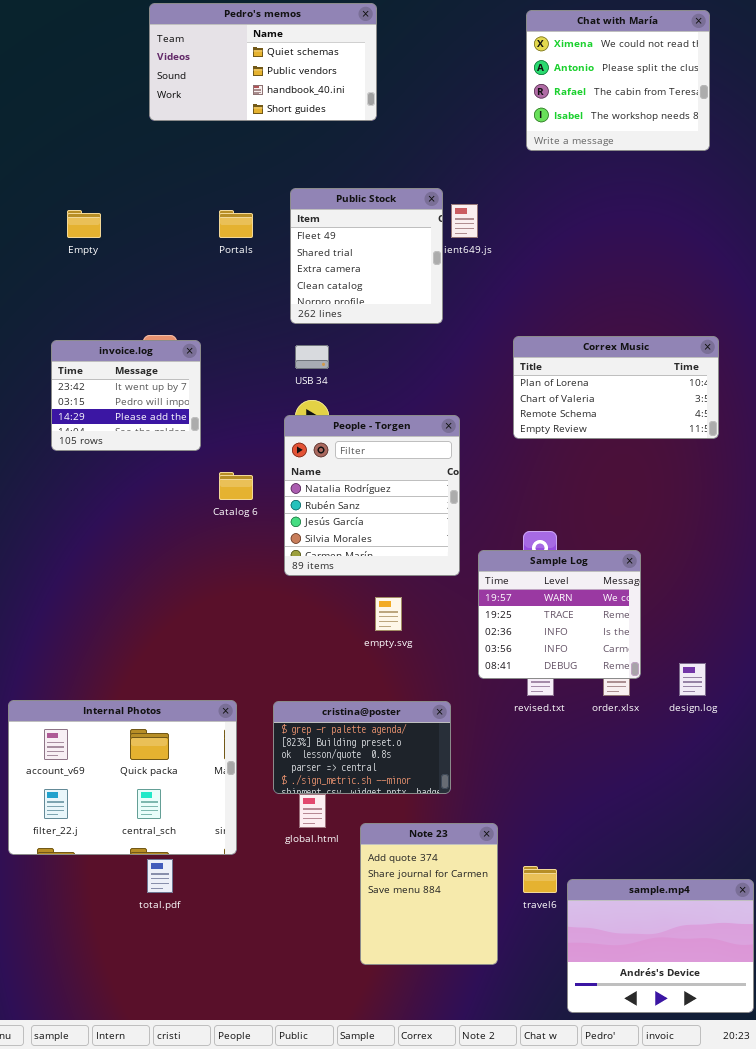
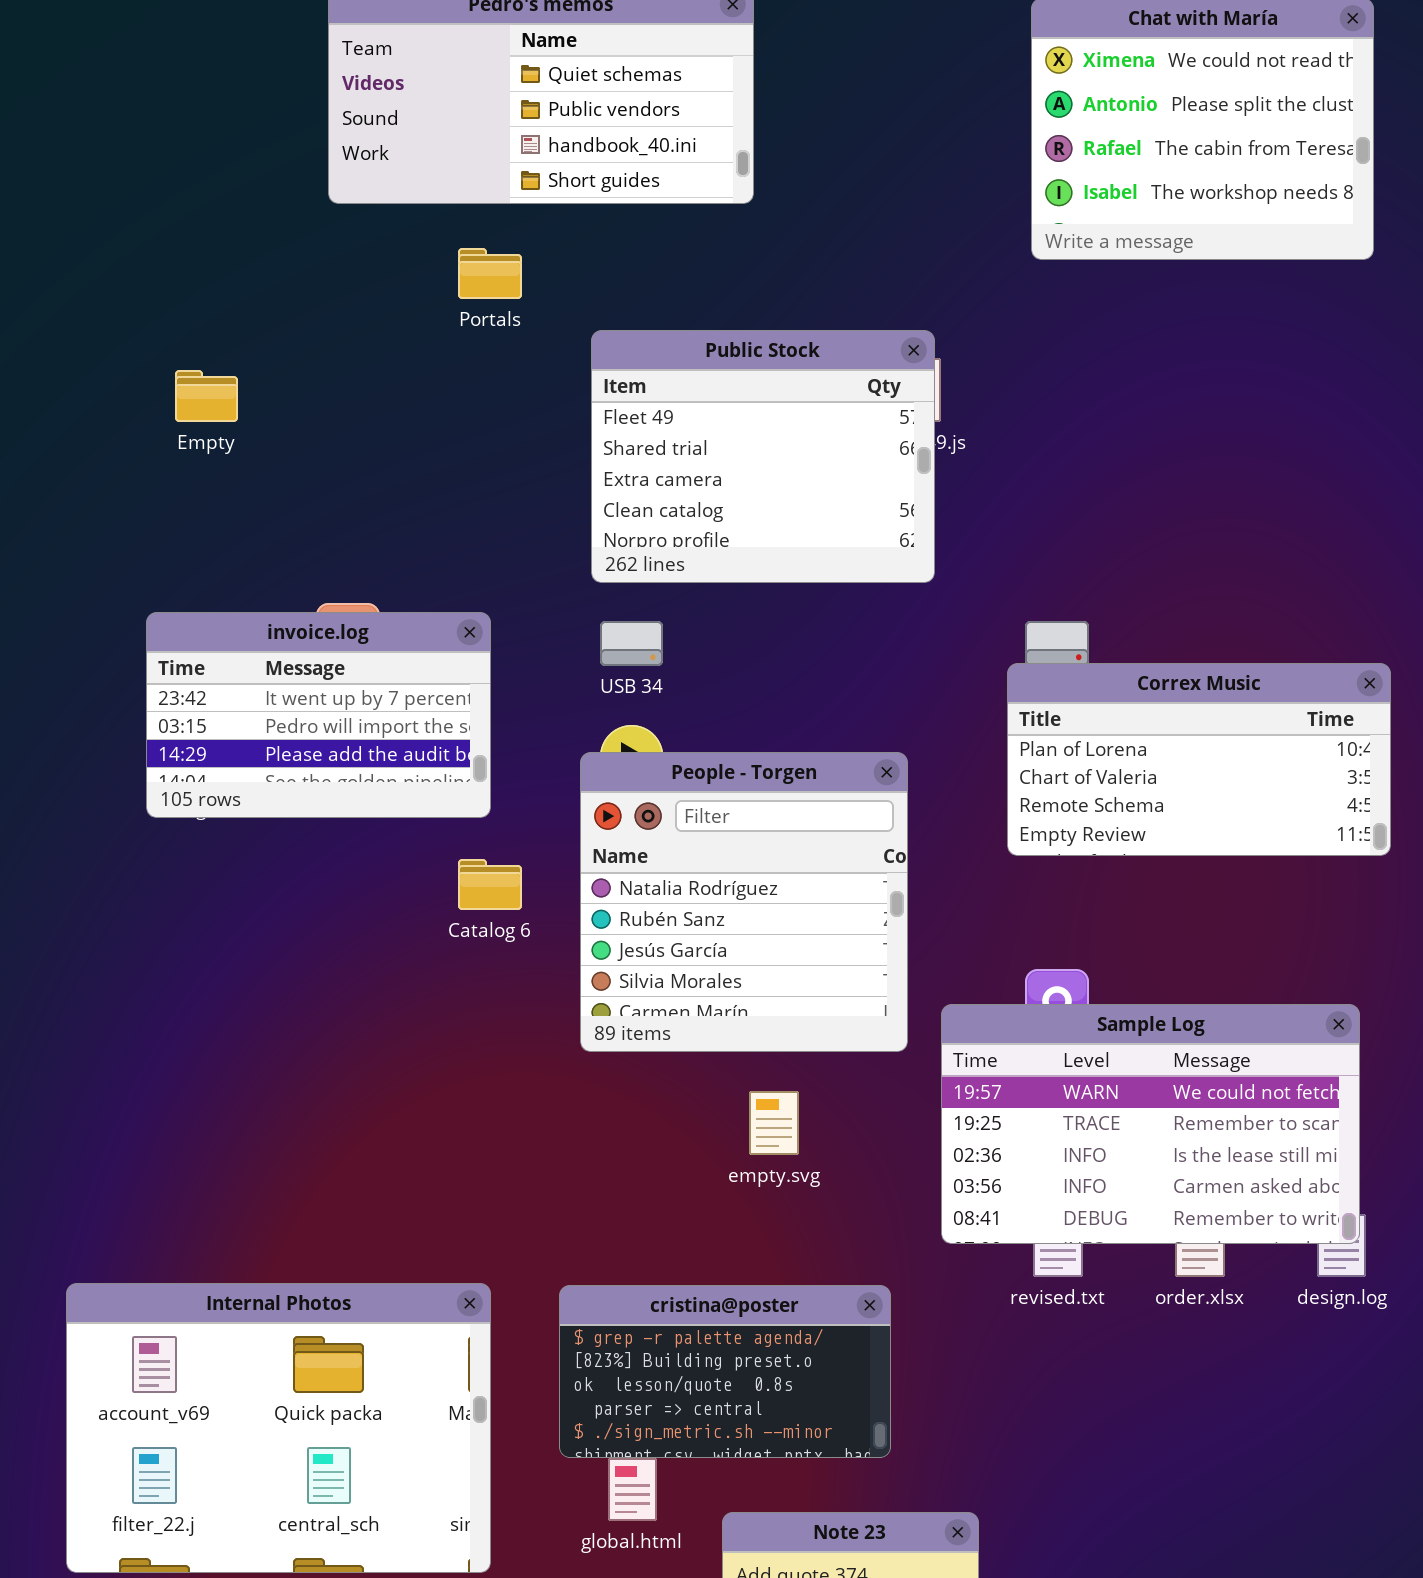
Public Stock: [290,188,443,324] -> [591,330,935,583], resized
Portals: [219,210,253,238] -> [458,248,522,299], moved
Correx Music: [513,336,719,439] -> [1007,663,1391,856], moved
invoice.log: [51,340,201,451] -> [146,612,491,818], resized
Sample Log: [478,550,641,679] -> [941,1004,1360,1244], resized

